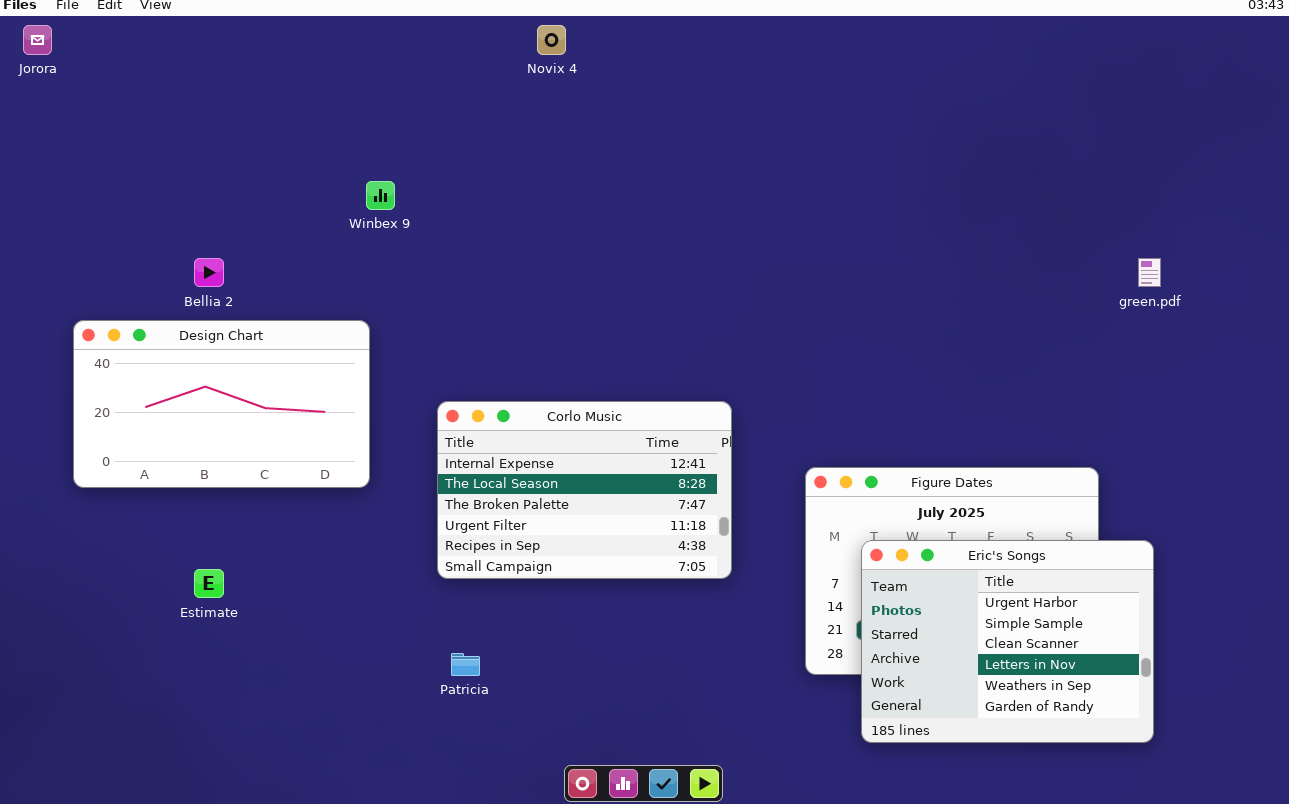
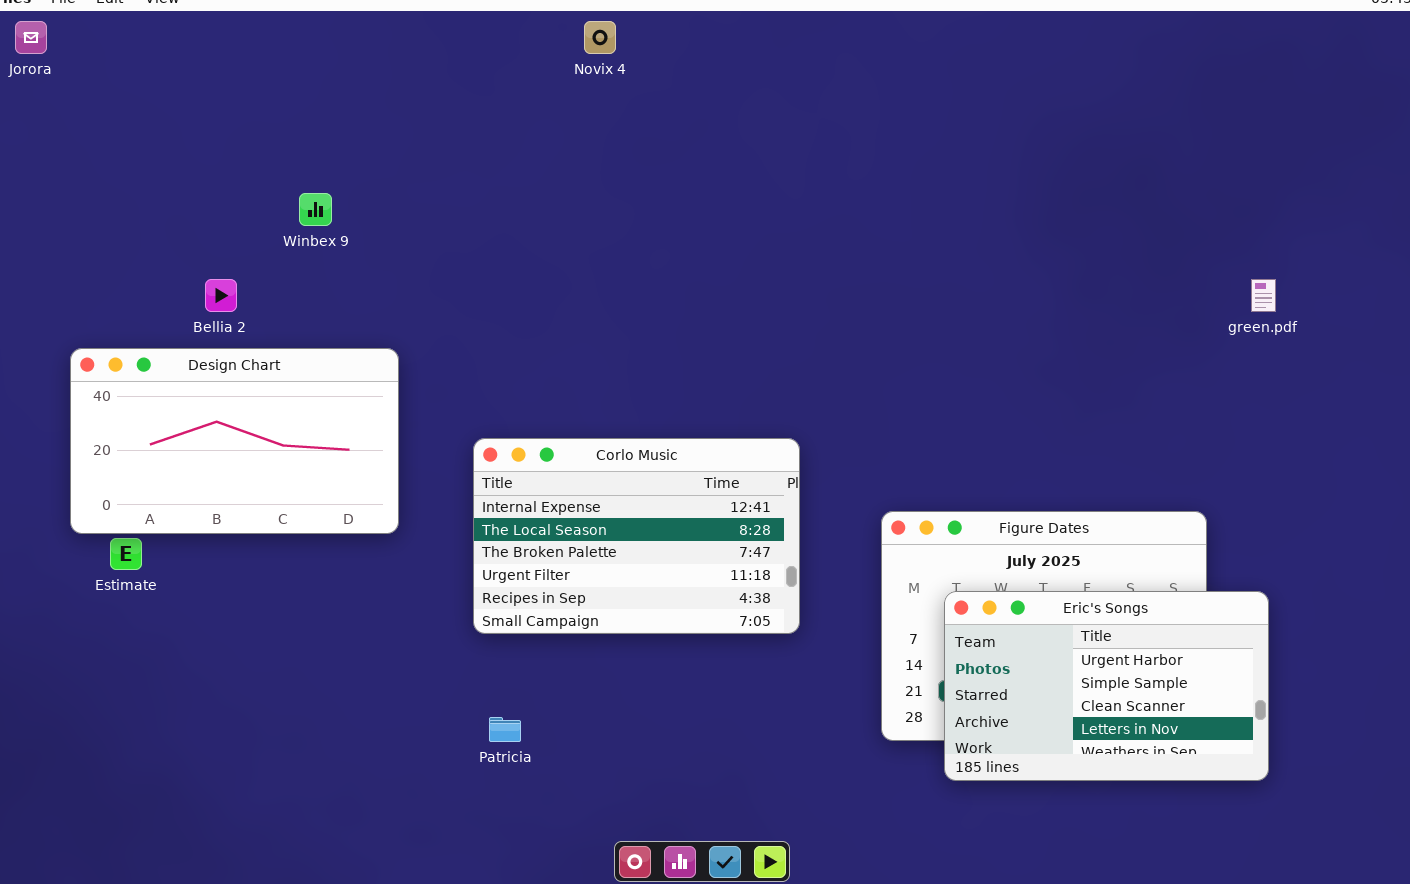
Winbex 9: [366,181,395,210] -> [299,193,332,226], moved
Eric's Songs: [861,540,1154,743] -> [944,591,1269,781], resized
Estimate: [194,569,224,598] -> [110,538,142,570], moved

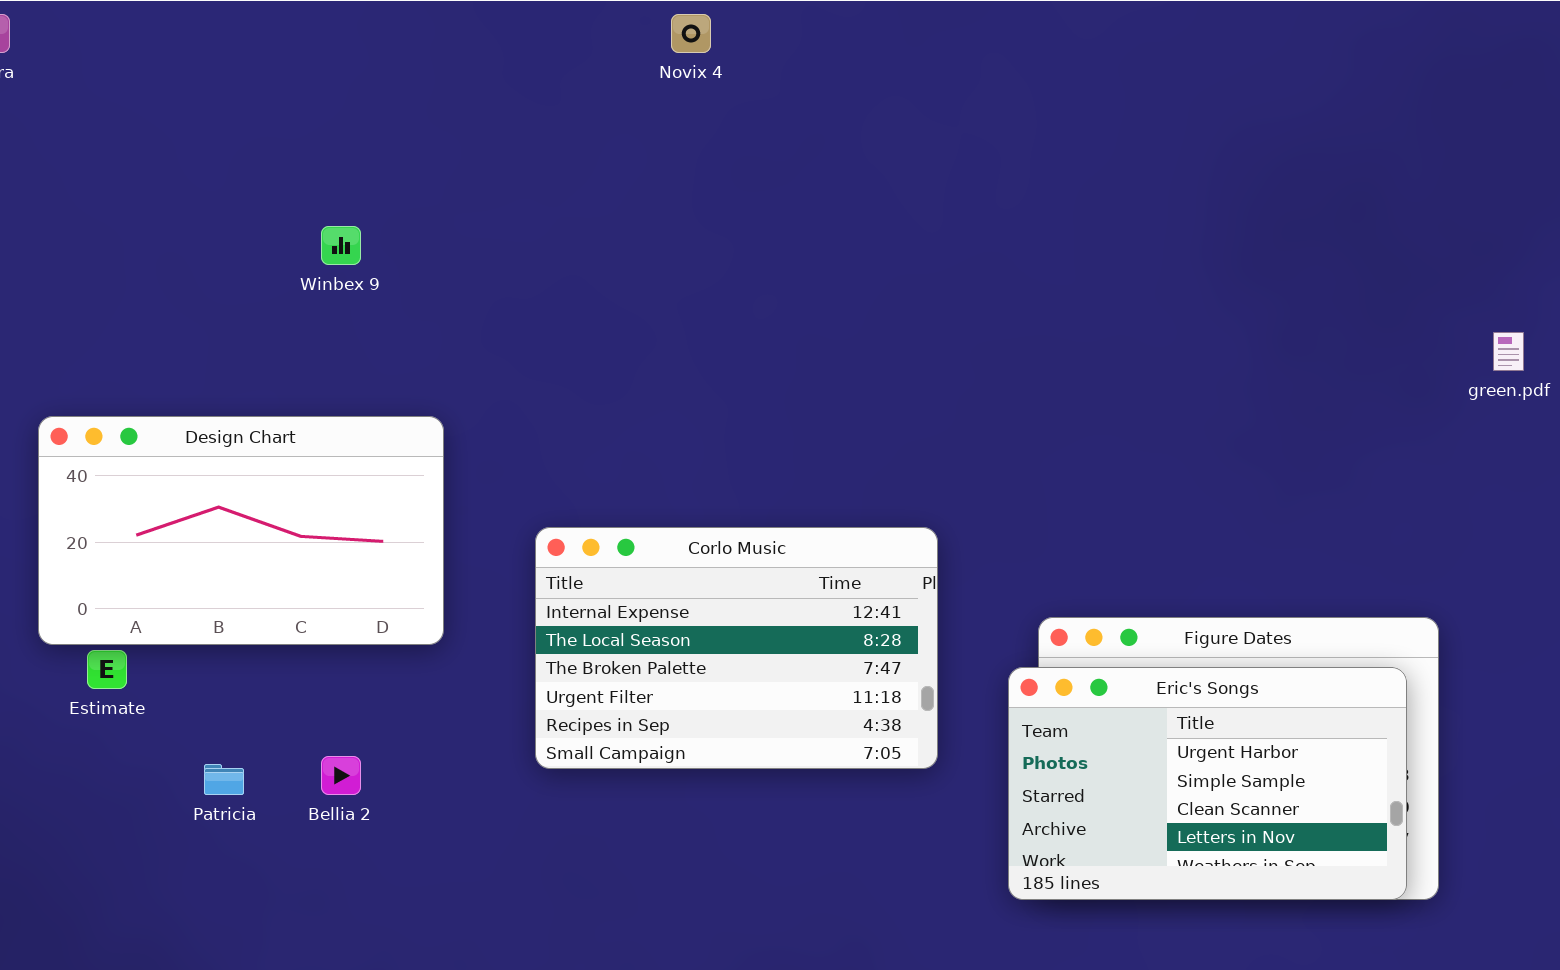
Bellia 2: [205,279,237,312] -> [321,756,361,795], moved
Eric's Songs: [944,591,1269,781] -> [1008,667,1407,900], moved
Patricia: [489,717,521,742] -> [204,764,244,795], moved

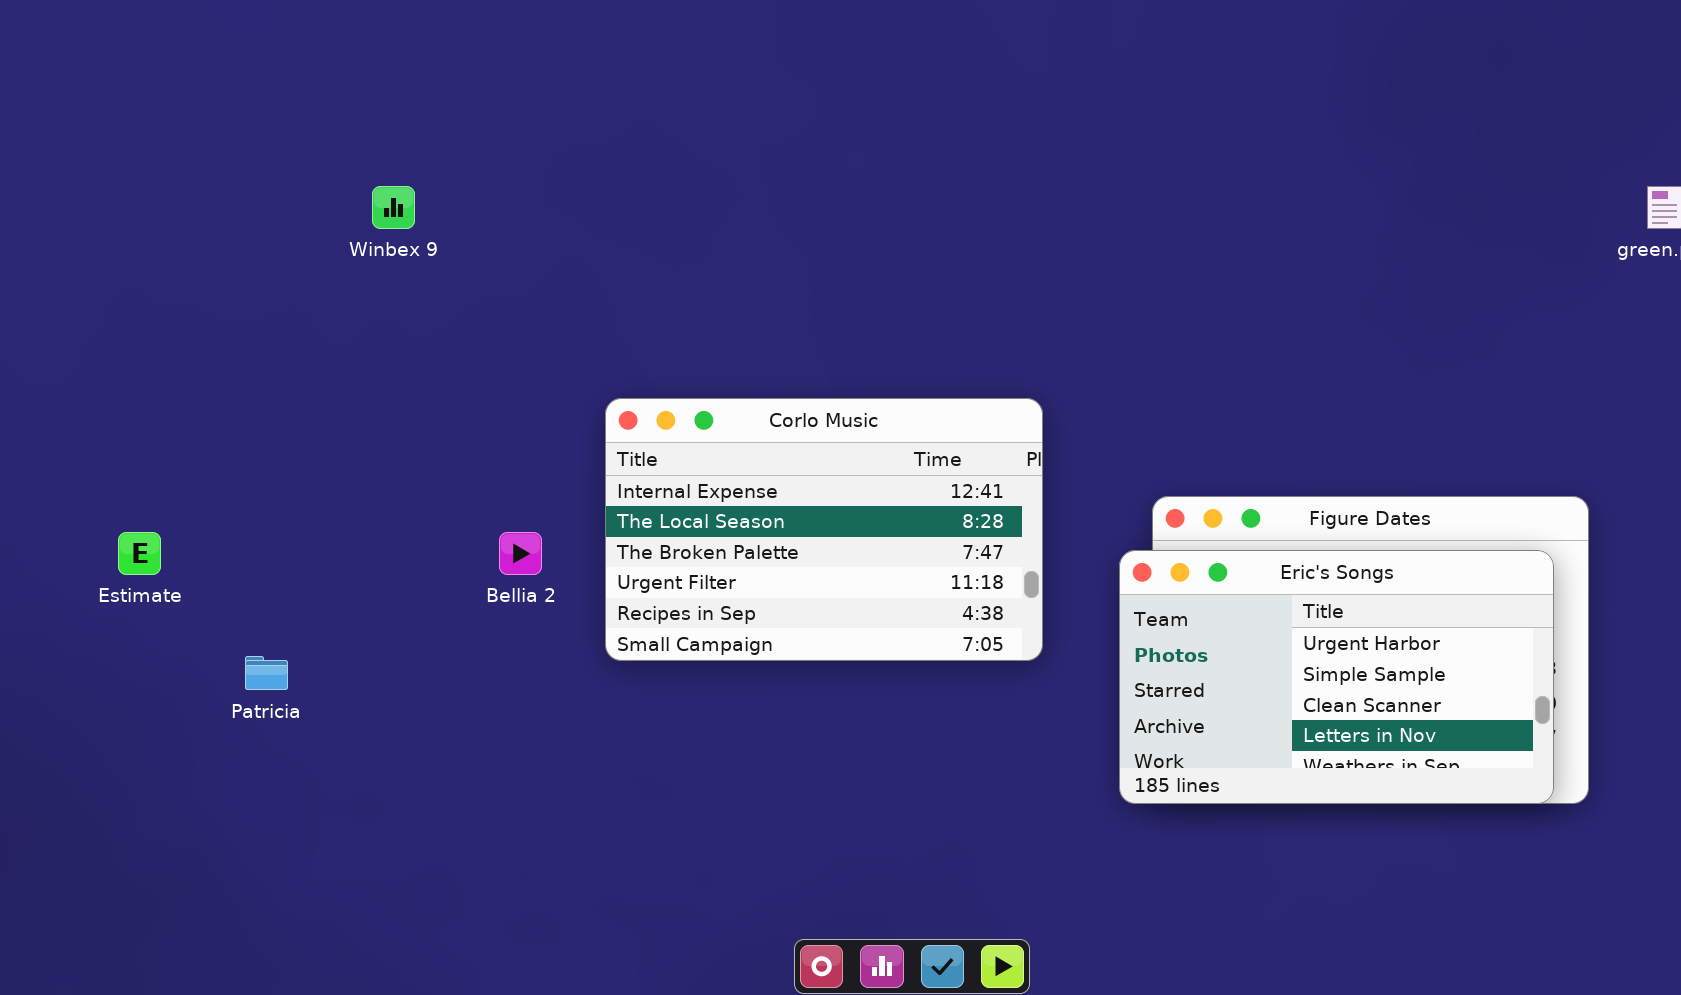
Winbex 9: [321,226,361,265] -> [372,186,415,229], moved
Design Chart: [38,416,444,645] -> none, closed
Bellia 2: [321,756,361,795] -> [499,532,542,575], moved

